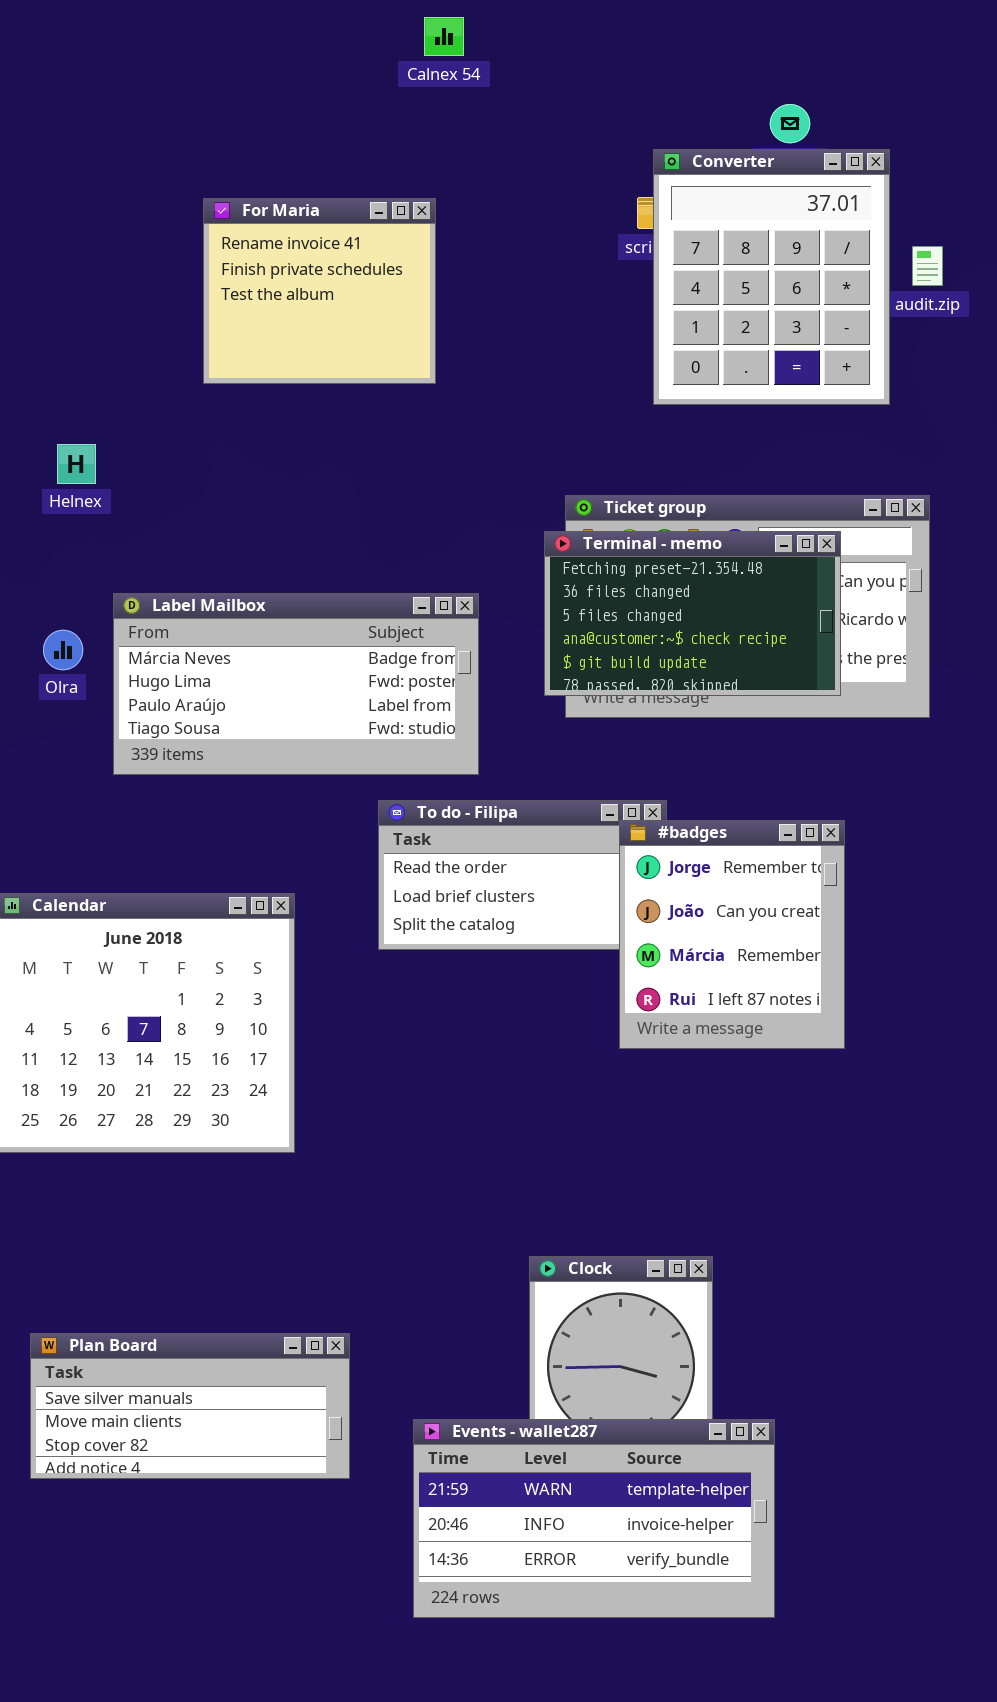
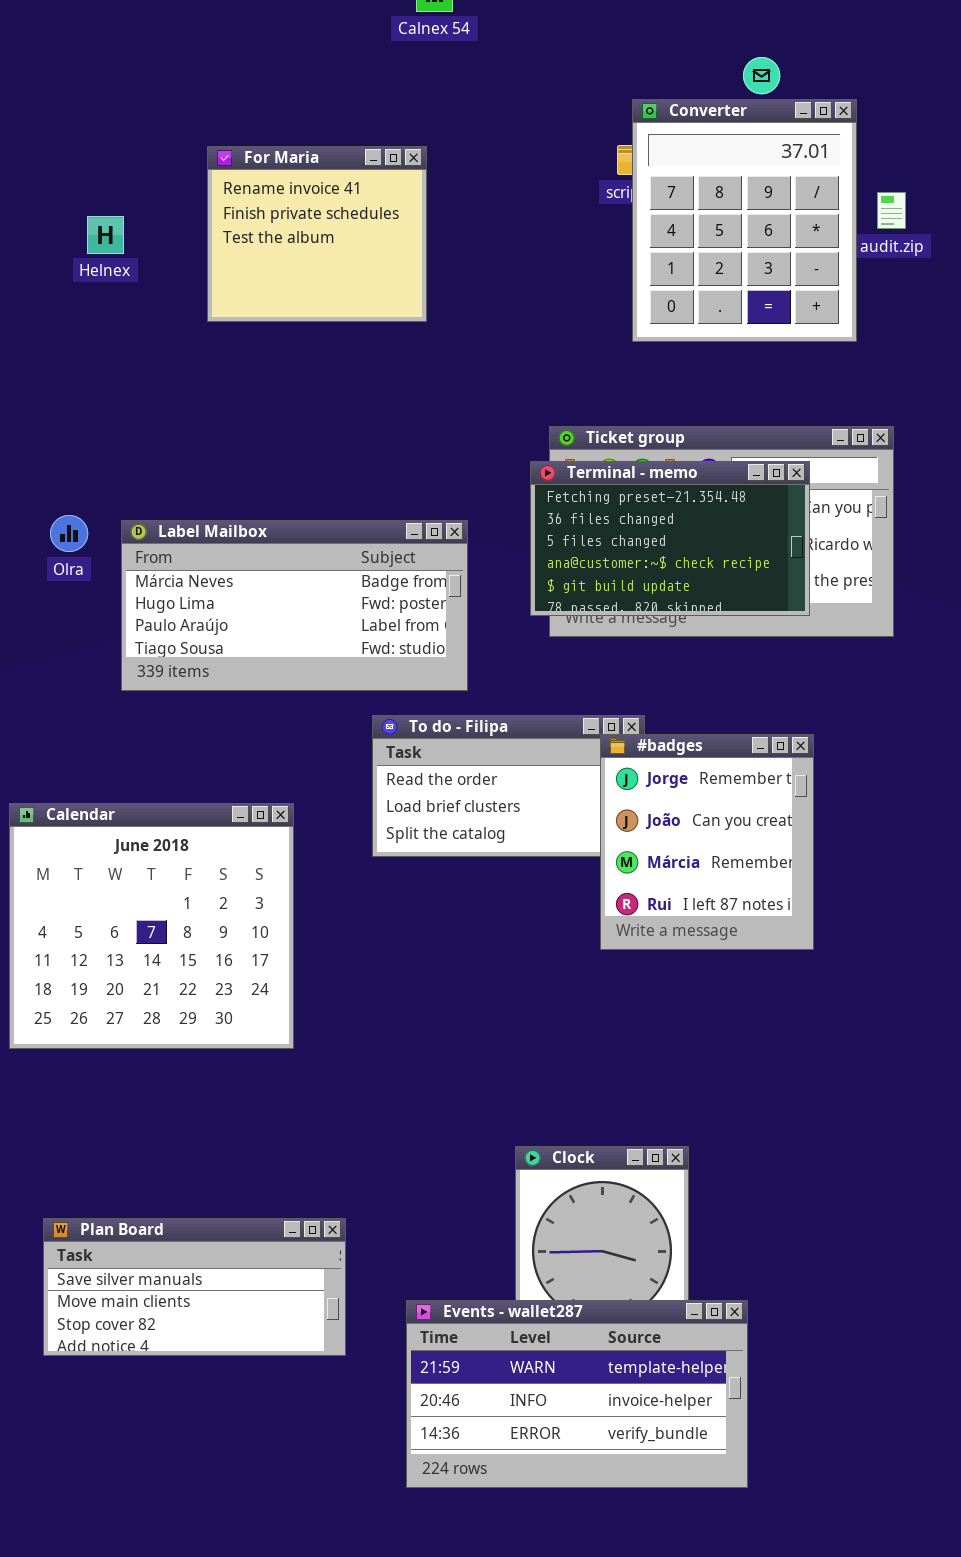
Helnex: [57,444,96,484] -> [87,216,124,254], moved
Olra: [43,630,83,670] -> [50,515,88,552], moved

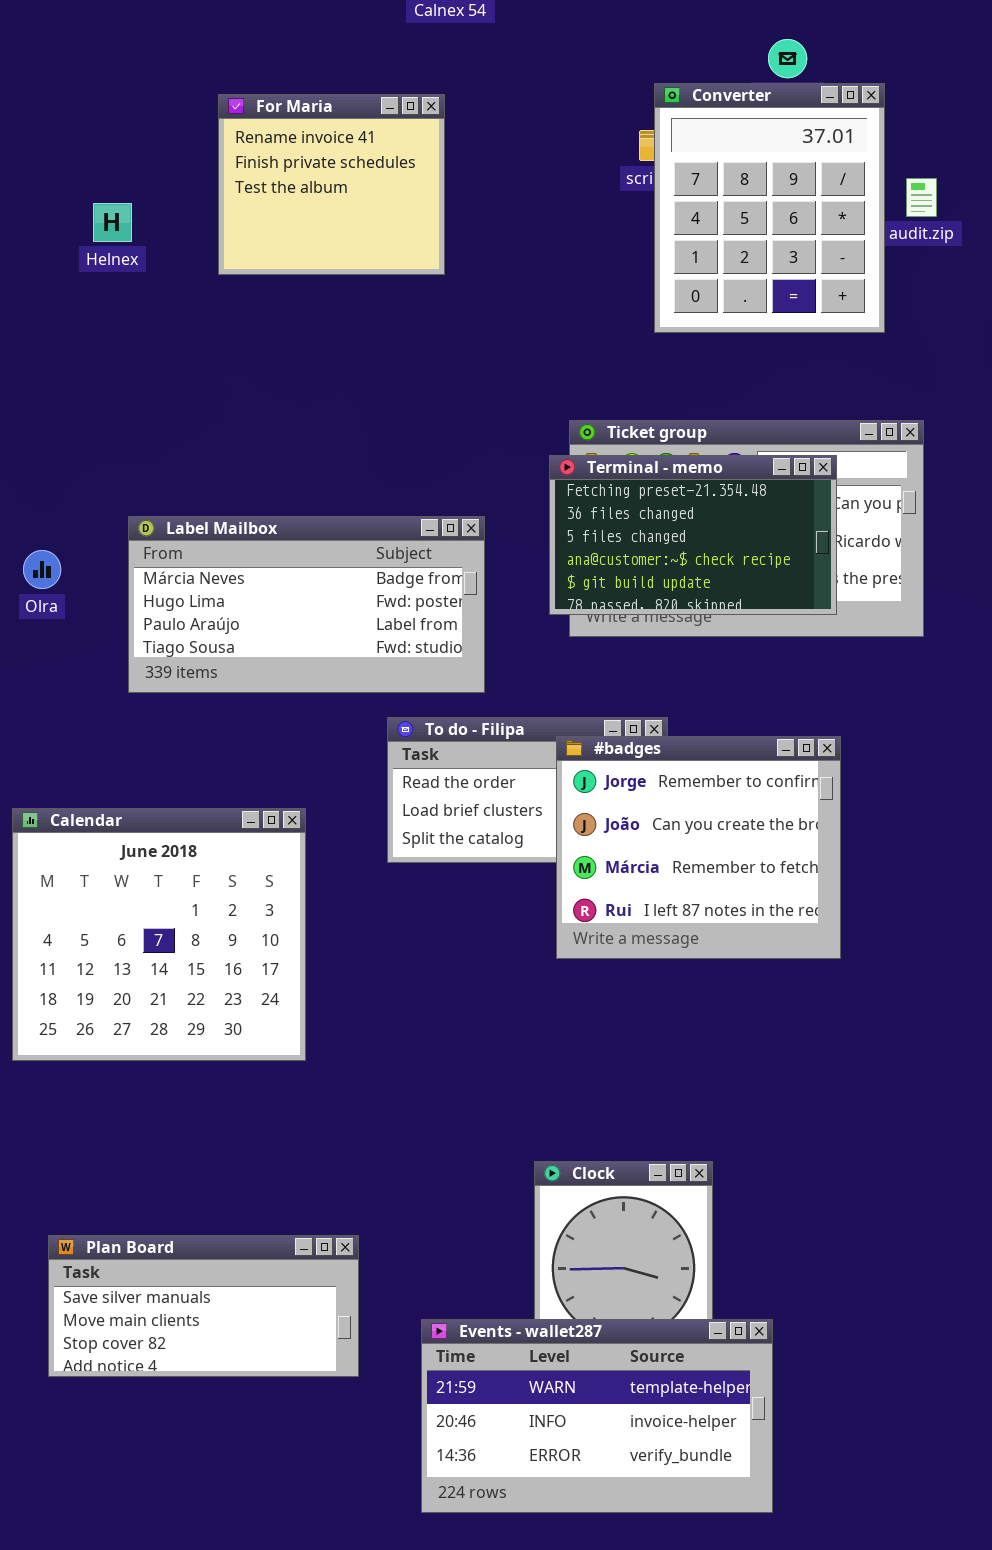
For Maria: [207,146,427,322] -> [218,94,445,275], moved
Olra: [50,515,88,552] -> [23,550,61,589], moved
#badges: [600,734,814,950] -> [556,736,841,959], resized

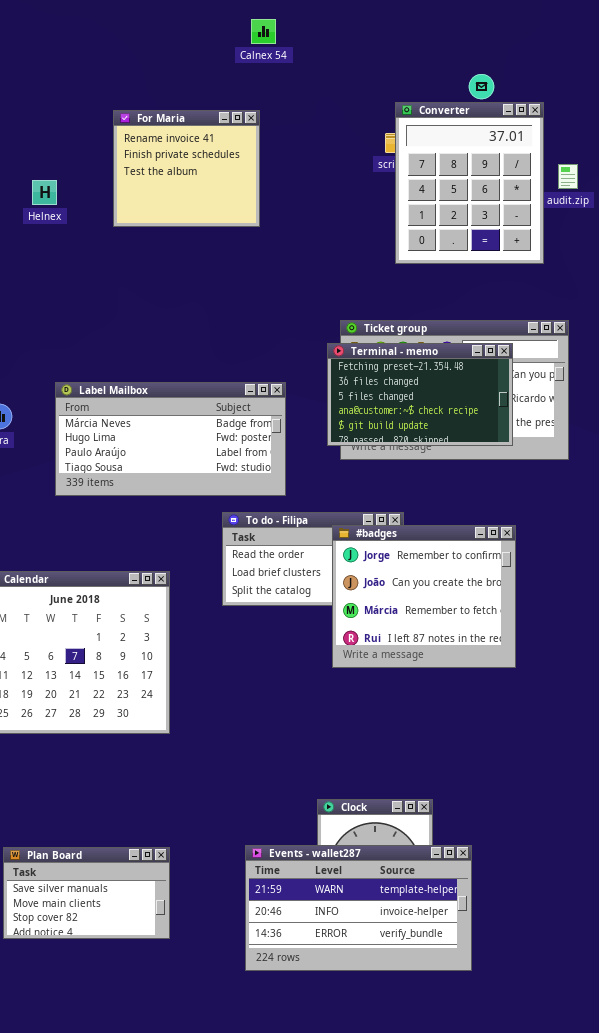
Plan Board: [48,1235,359,1377] -> [3,847,170,939], resized
Events - wallet287: [421,1319,773,1513] -> [245,845,472,971], moved

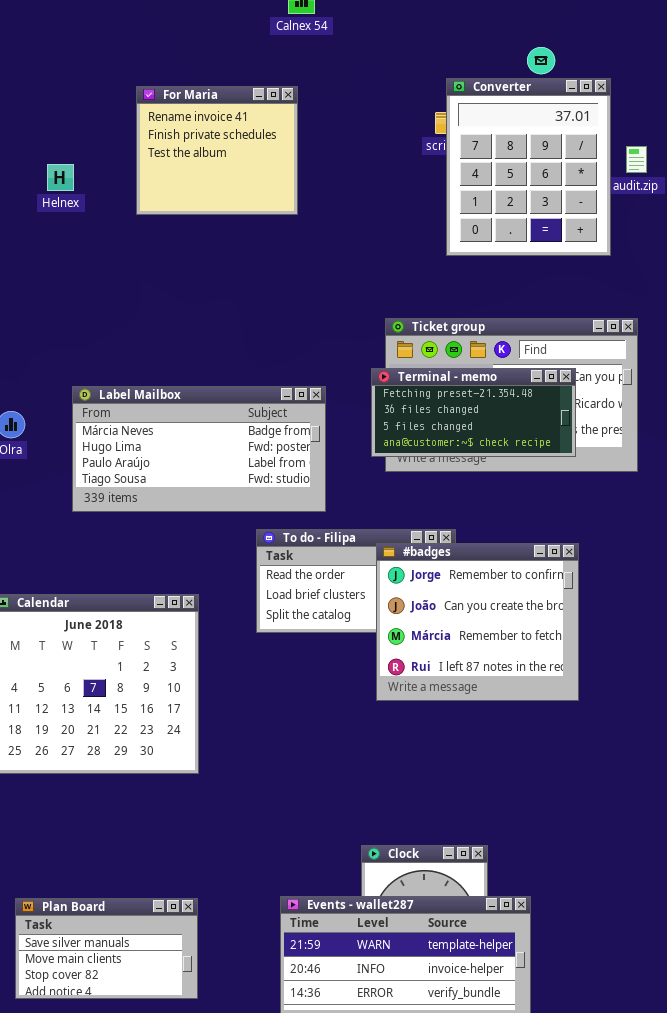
Terminal - memo: [327,343,513,446] -> [371,368,576,457], resized

